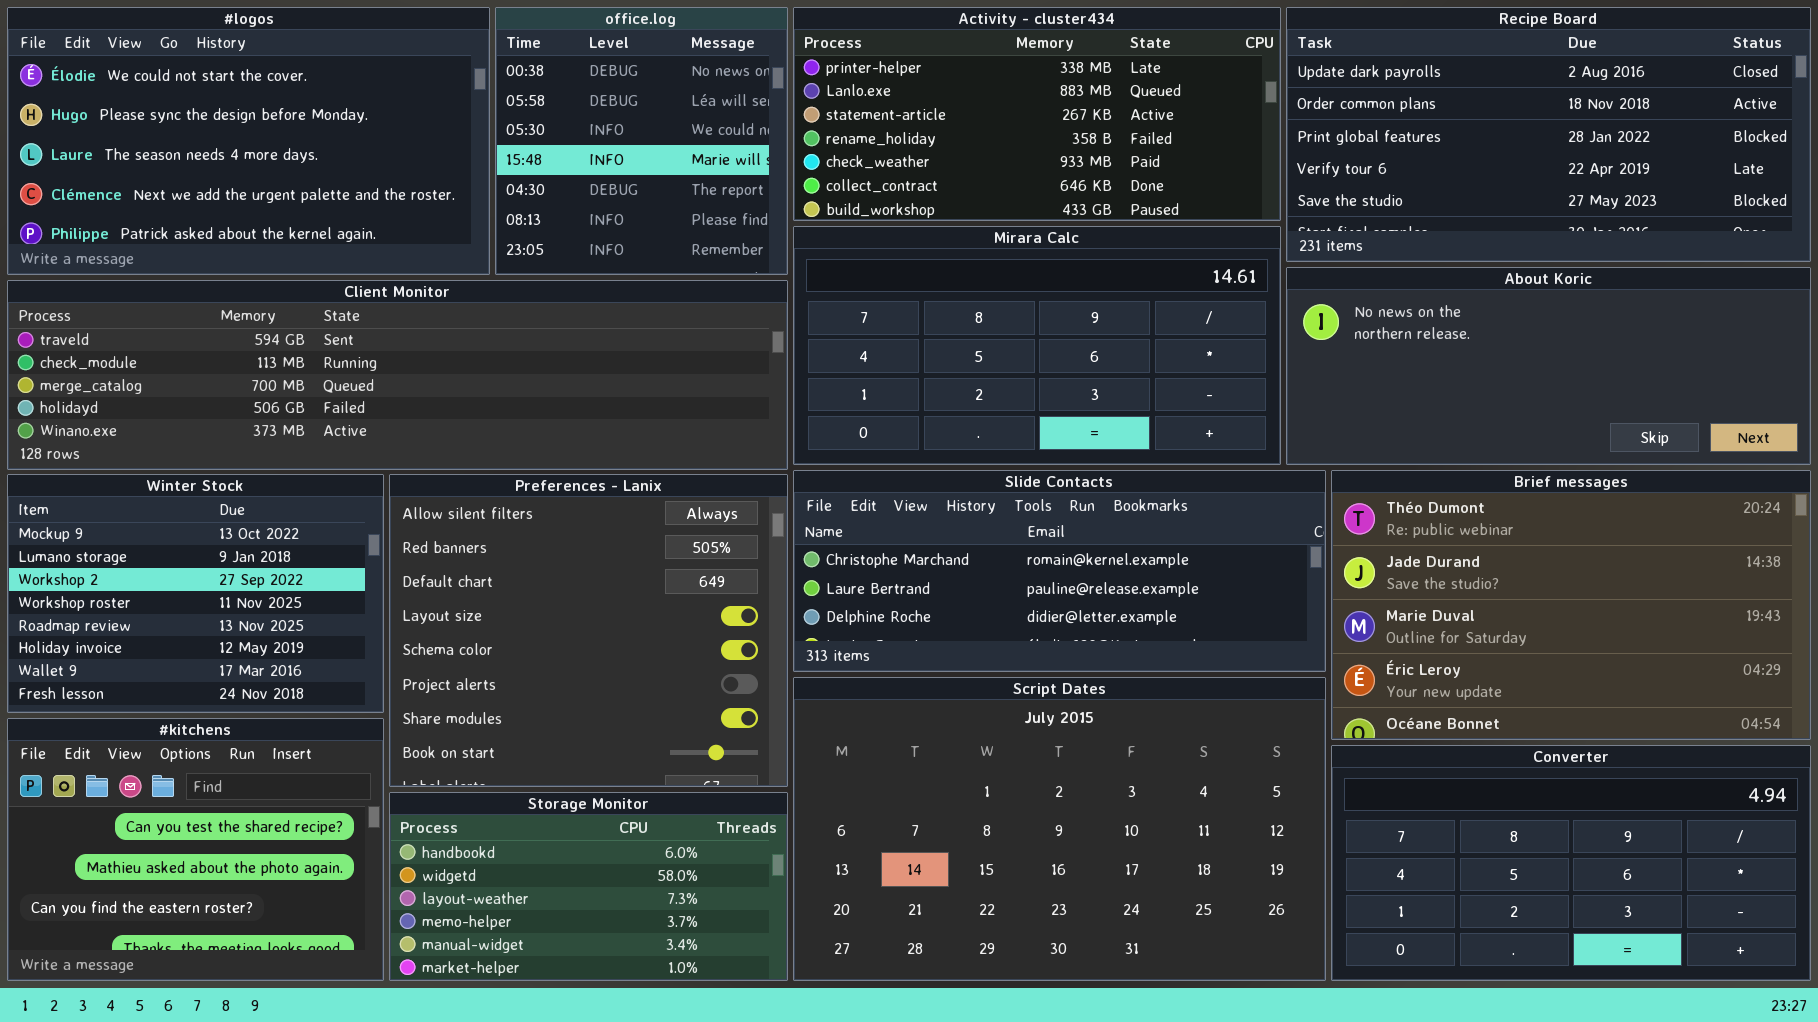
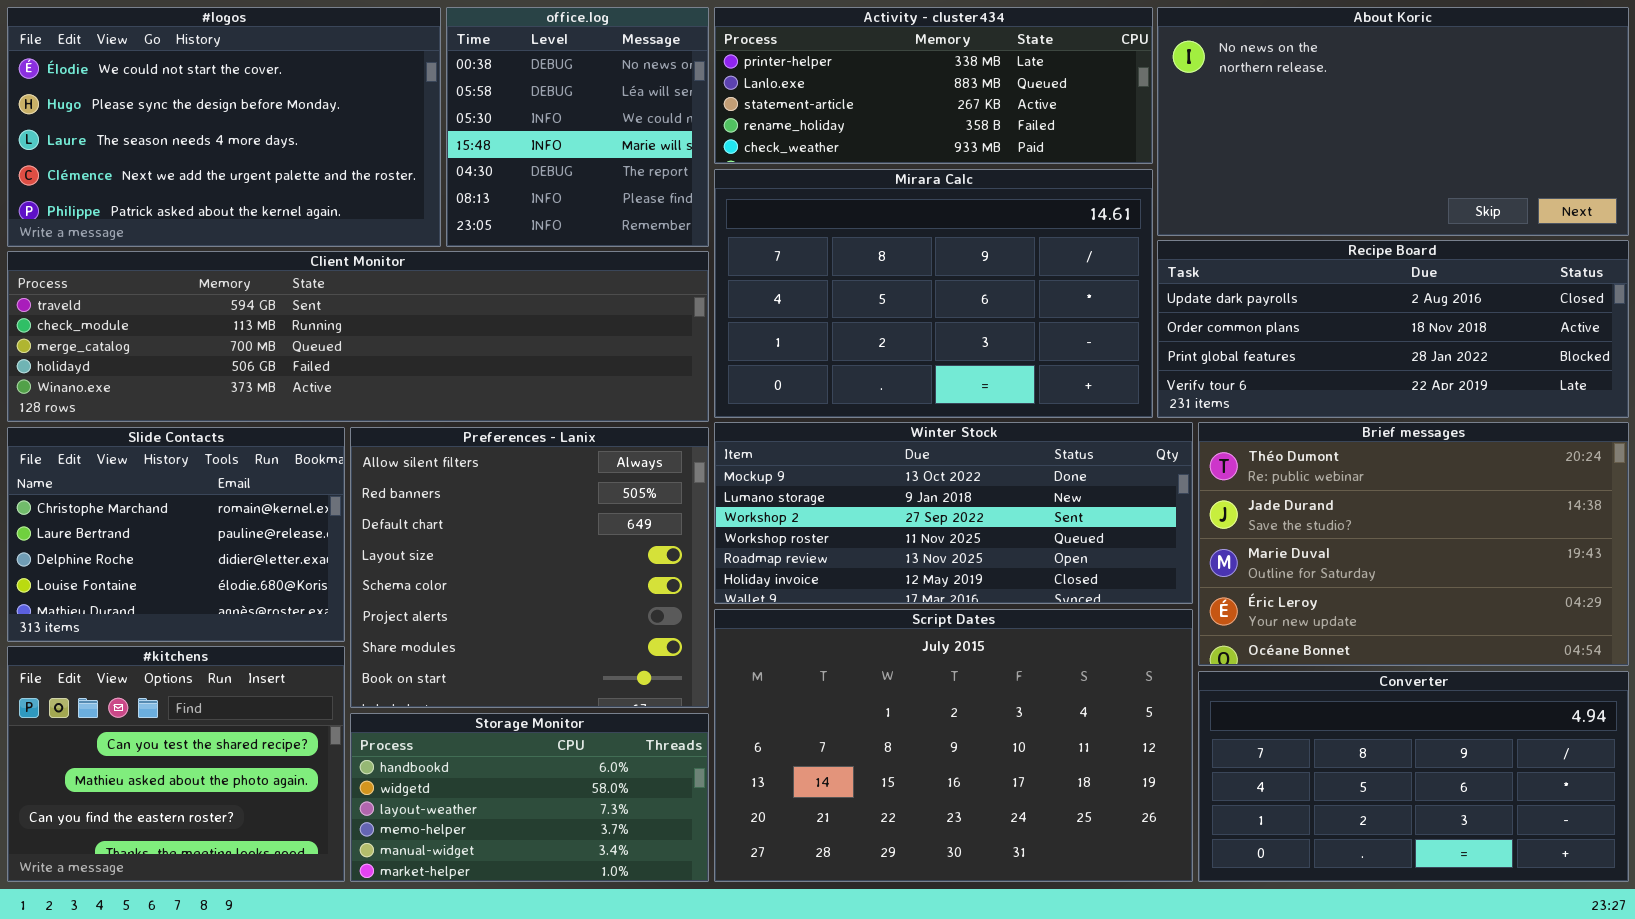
Activity - cluster434: [793,7,1281,221] -> [714,7,1153,164], resized
Recipe Board: [1286,7,1811,262] -> [1157,240,1629,418], moved, resized
Mirara Calc: [793,226,1281,465] -> [714,169,1153,418], resized
About Koric: [1286,267,1811,465] -> [1157,7,1629,236], moved, resized
Slide Contacts: [793,470,1326,672] -> [7,427,345,642], moved, resized
Winter Stock: [7,474,384,713] -> [714,422,1193,604], moved, resized

